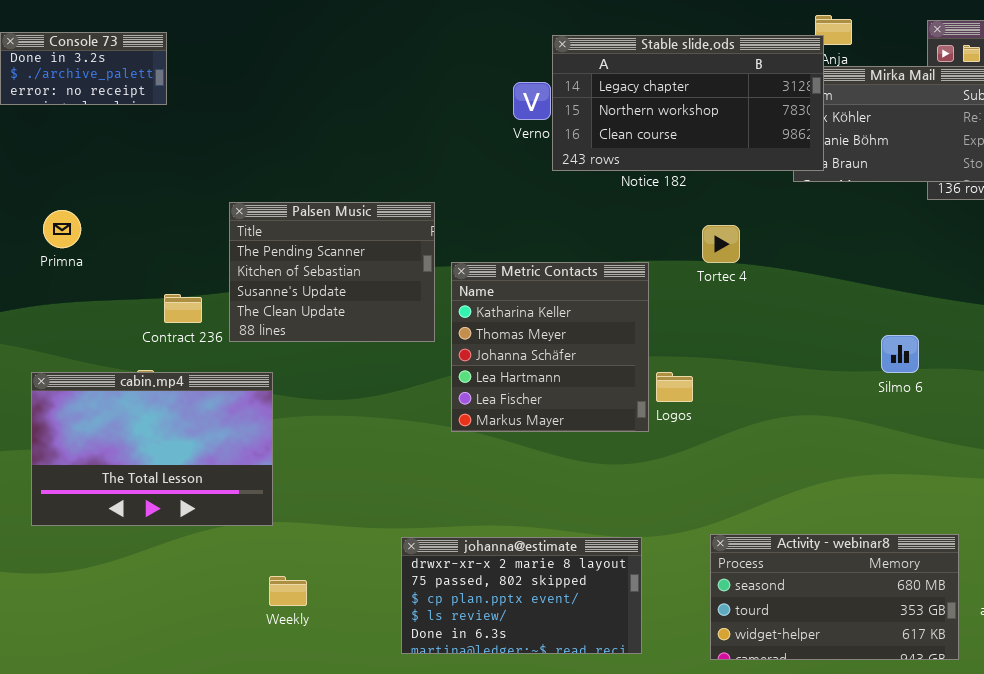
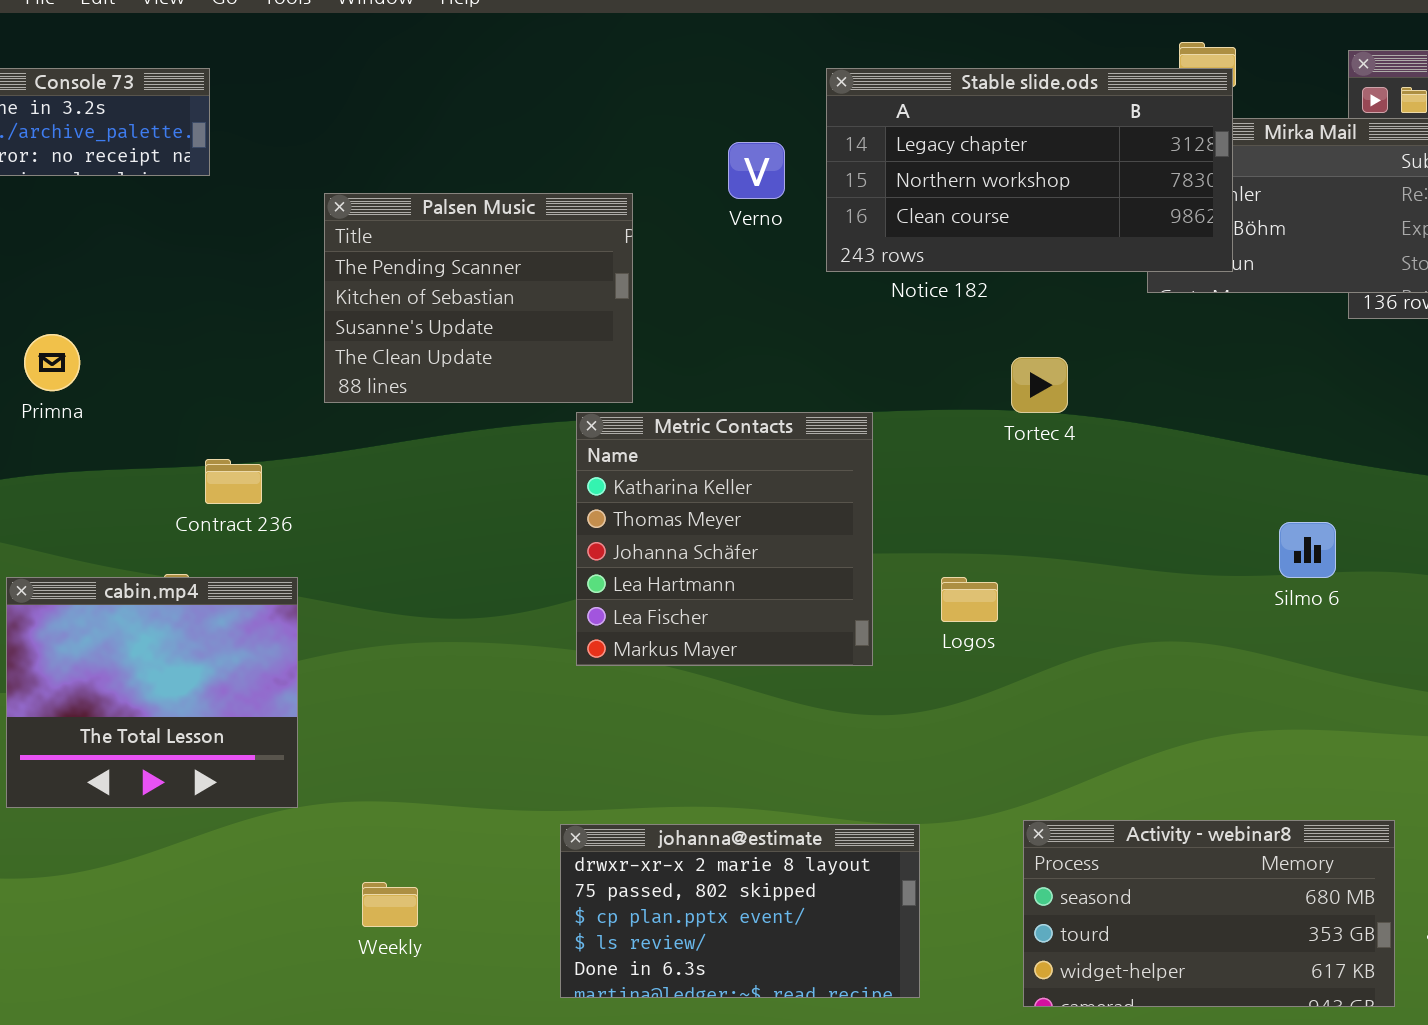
Stable slide.ods: [552,35,824,171] -> [826,68,1233,272], moved
Palsen Music: [229,202,435,342] -> [324,193,633,403], moved
Metric Contacts: [451,262,649,432] -> [576,412,873,666], moved
cabin.mp4: [31,372,273,526] -> [6,577,298,808], resized

